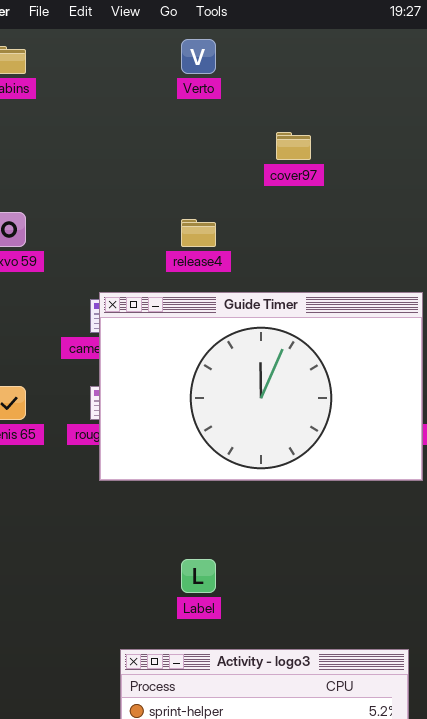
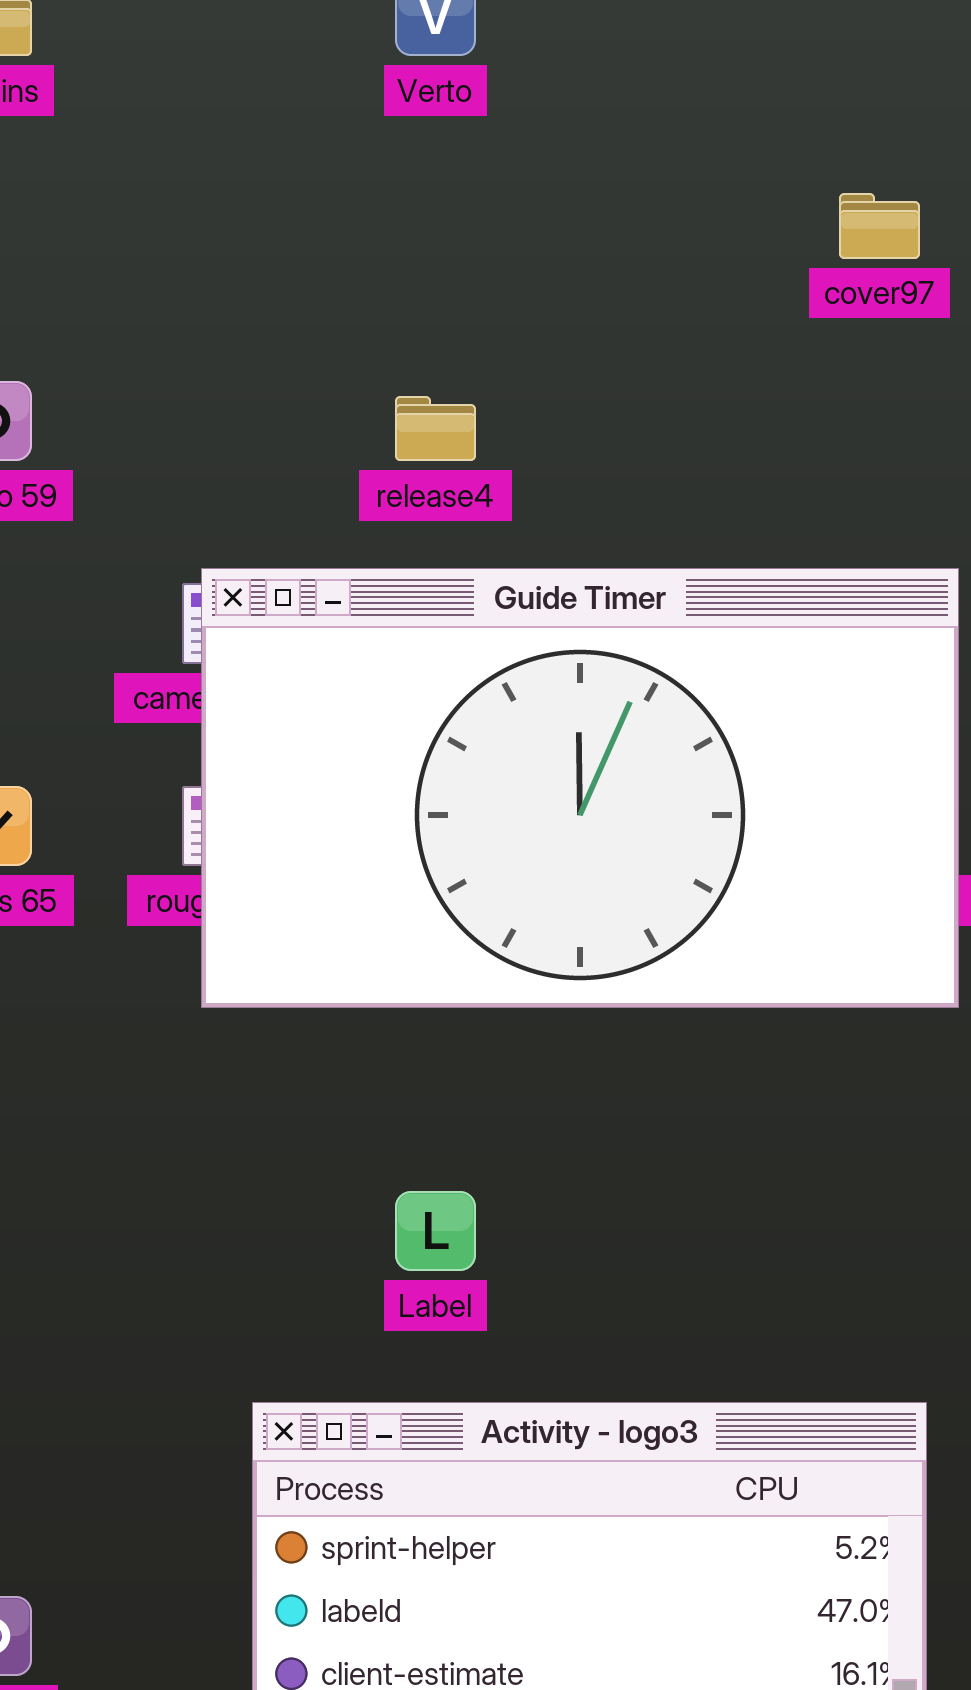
cover97: [276,132,311,160] -> [839,193,920,259], moved

